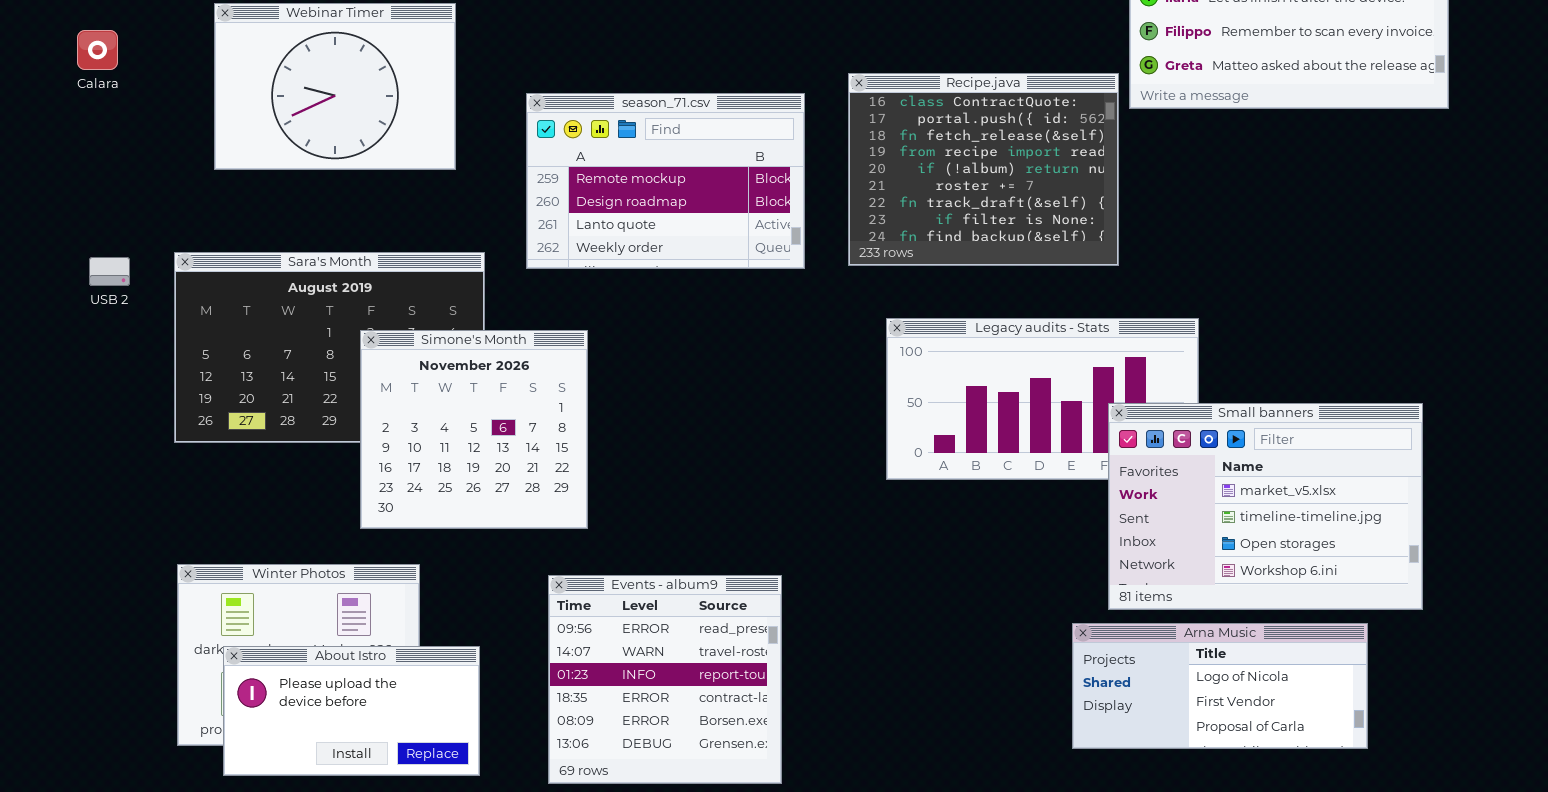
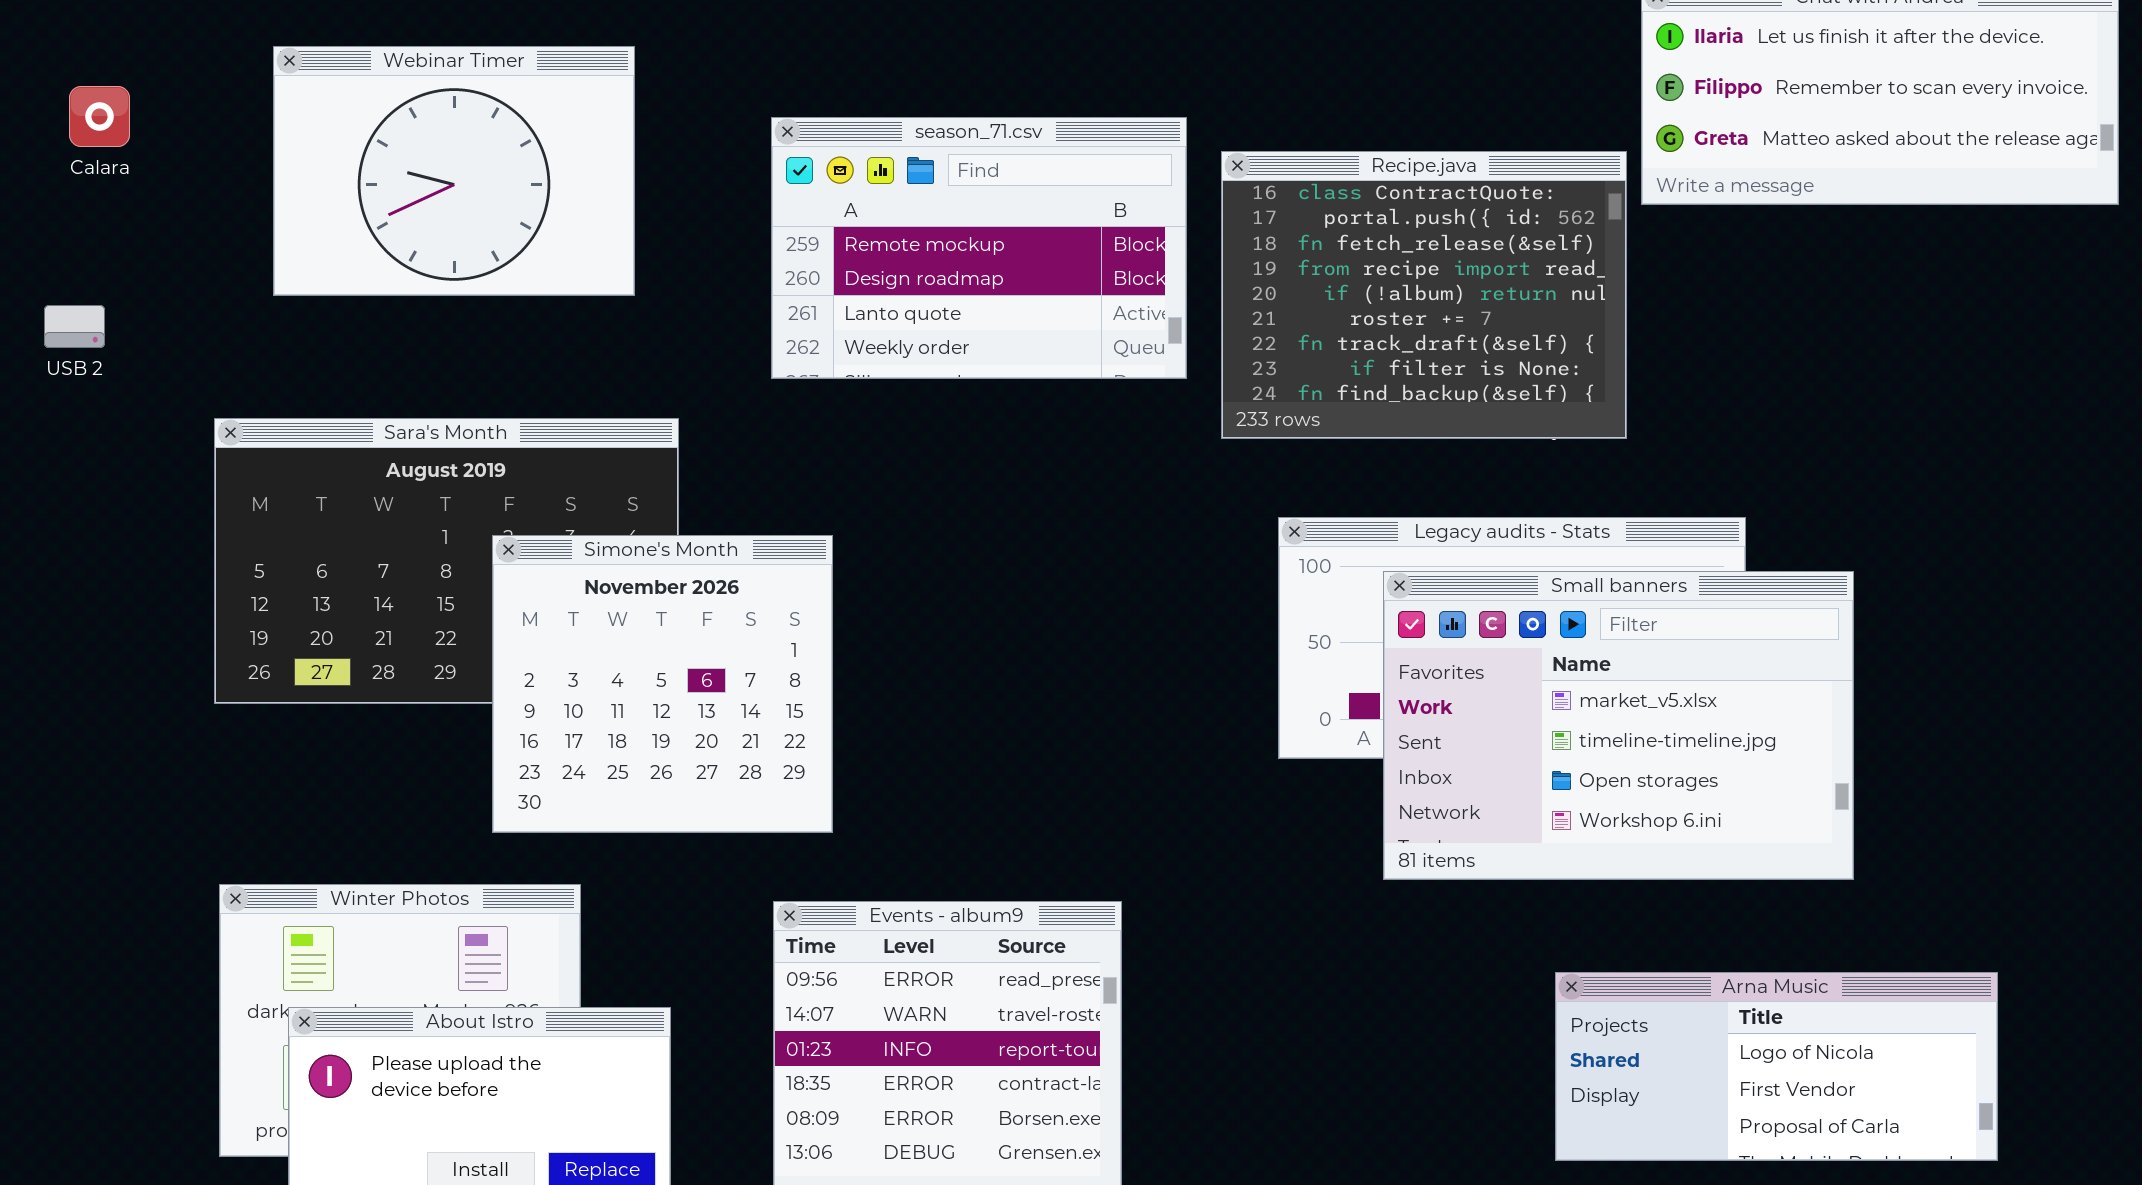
season_71.csv: [526,93,805,269] -> [771,117,1187,379], moved
USB 2: [89,257,130,286] -> [44,305,105,348], moved
Small banners: [1108,403,1423,610] -> [1383,571,1854,880], moved

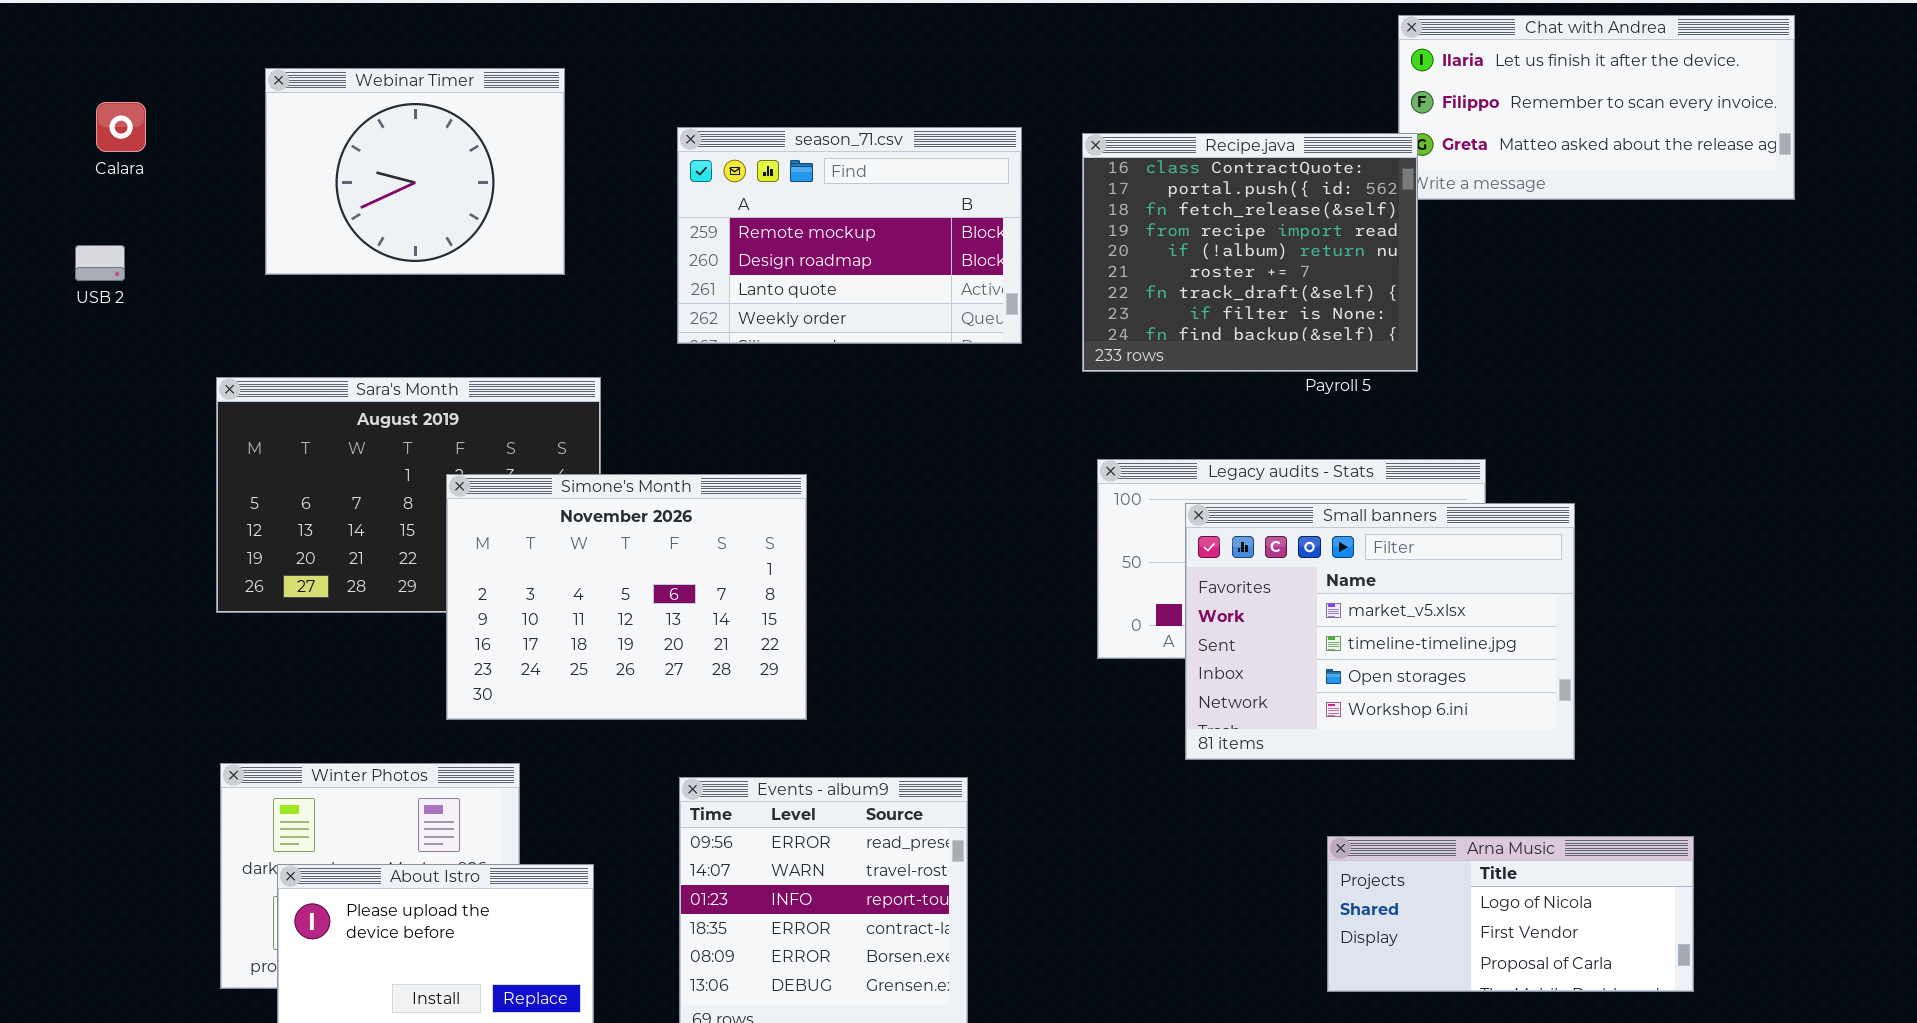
Recipe.java: [1221,151,1627,439] -> [1082,133,1418,372], moved
USB 2: [44,305,105,348] -> [75,245,125,281], moved
Simone's Month: [492,535,833,833] -> [446,474,807,720], resized

